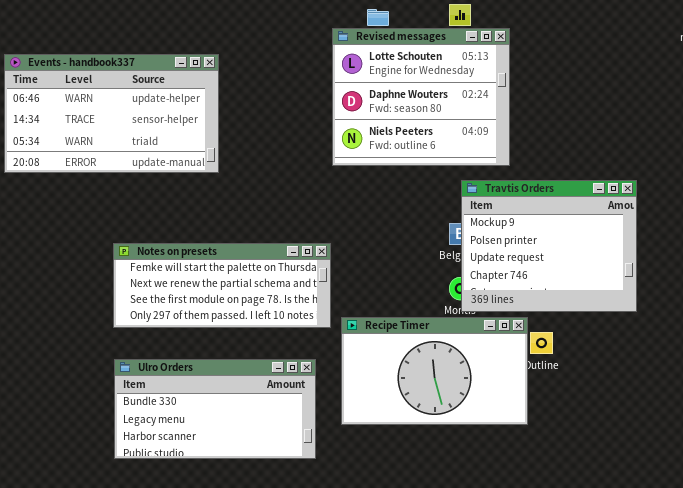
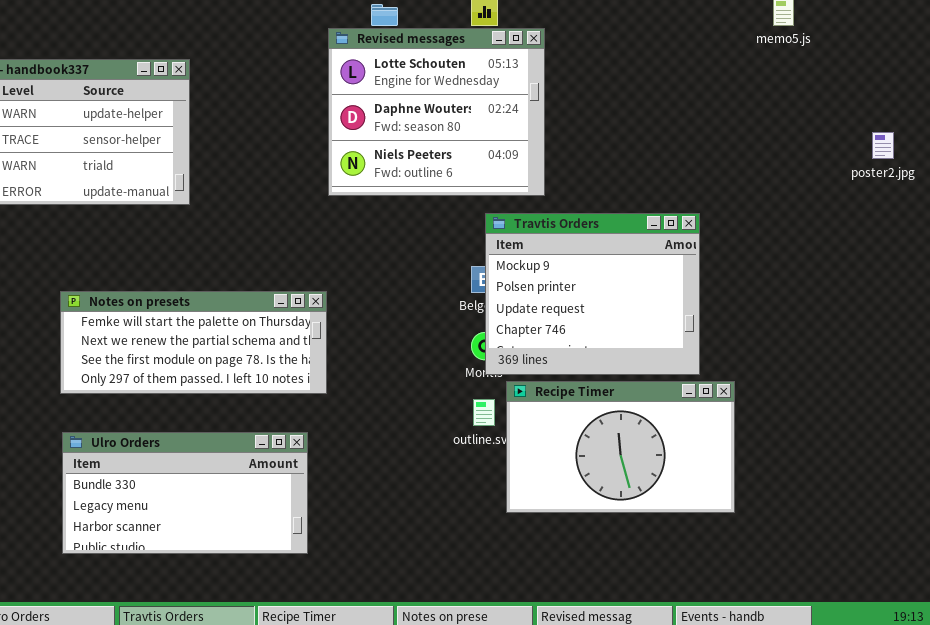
Recipe Timer: [341,317,528,425] -> [506,381,735,513], moved

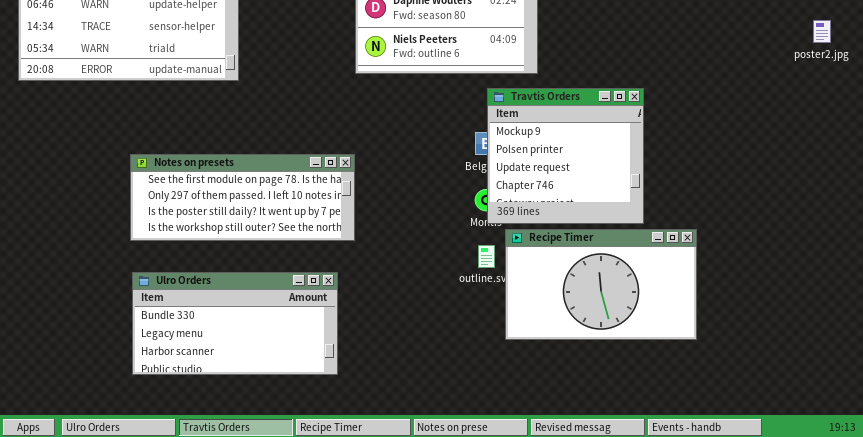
Travtis Orders: [485,213,700,375] -> [487,88,644,224], resized
Notes on presets: [60,291,327,394] -> [130,154,355,241], scrolled down 2 rows

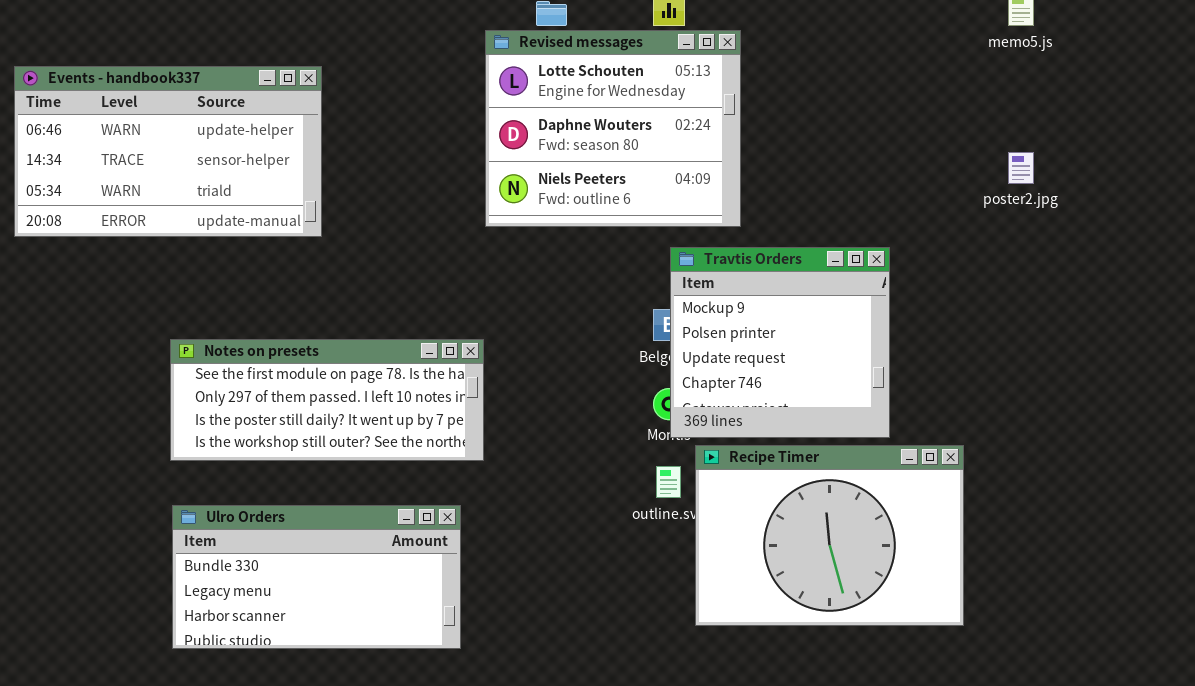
poster2.jpg: [813,20,831,43] -> [1008,152,1034,184], moved
Recipe Timer: [505,229,697,340] -> [695,445,964,626], resized

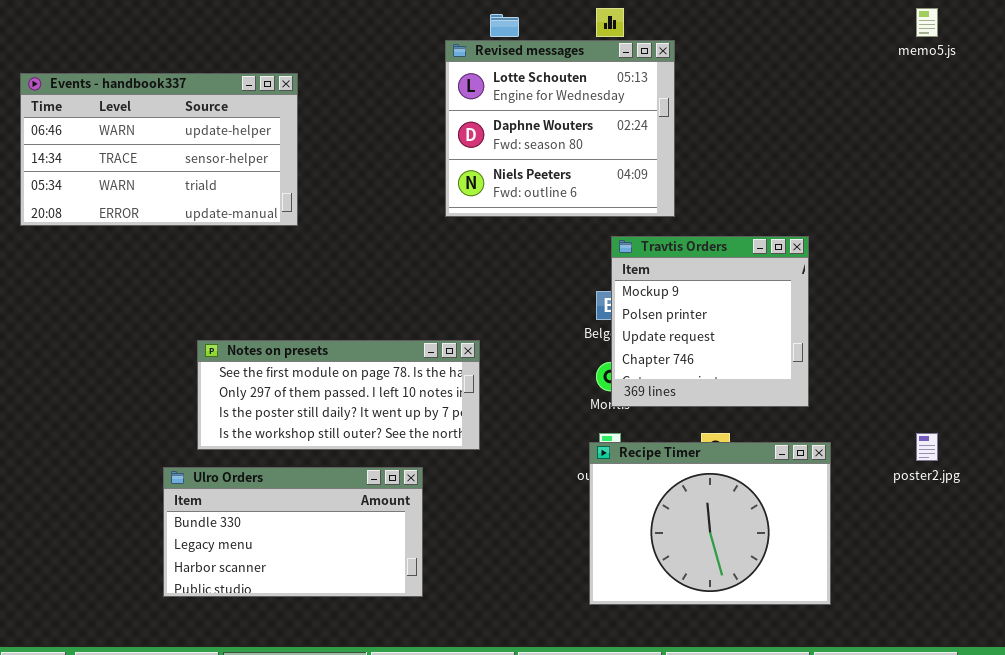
poster2.jpg: [1008,152,1034,184] -> [916,433,938,461], moved
Notes on presets: [170,339,484,461] -> [197,340,480,450], moved
Recipe Timer: [695,445,964,626] -> [589,442,831,605], moved

